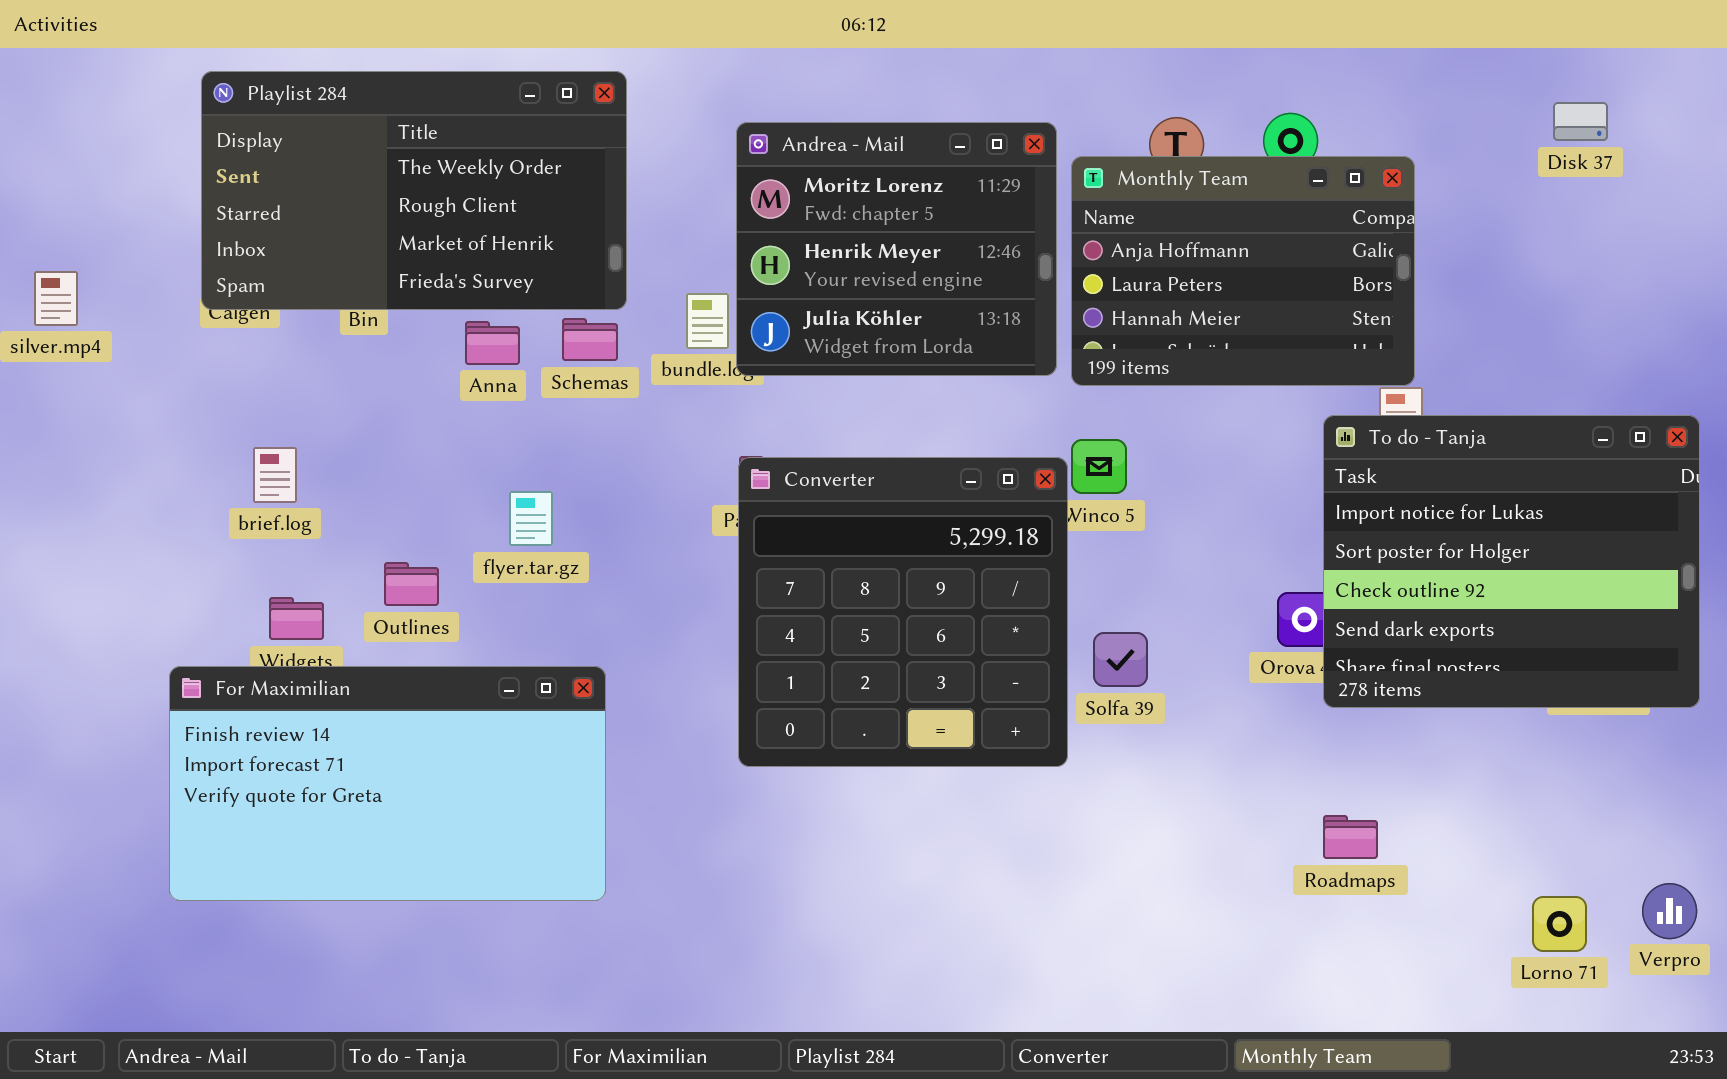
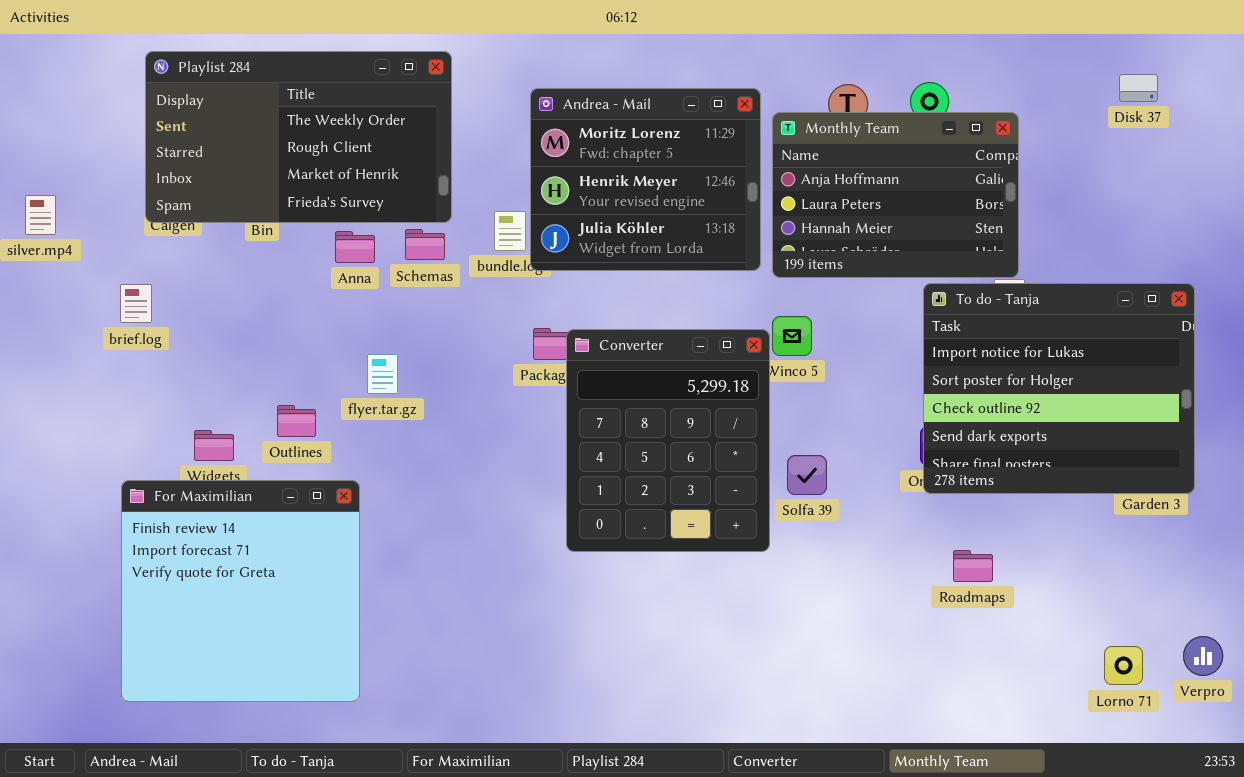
To do - Tanja: [1323,415,1700,708] -> [923,283,1195,494], moved
brief.log: [253,447,297,503] -> [120,284,152,323], moved
Converter: [738,457,1068,767] -> [566,329,770,552], resized
For Maximilian: [169,666,606,901] -> [121,480,360,702], resized
Roadmaps: [1323,815,1378,859] -> [953,550,993,582], moved

